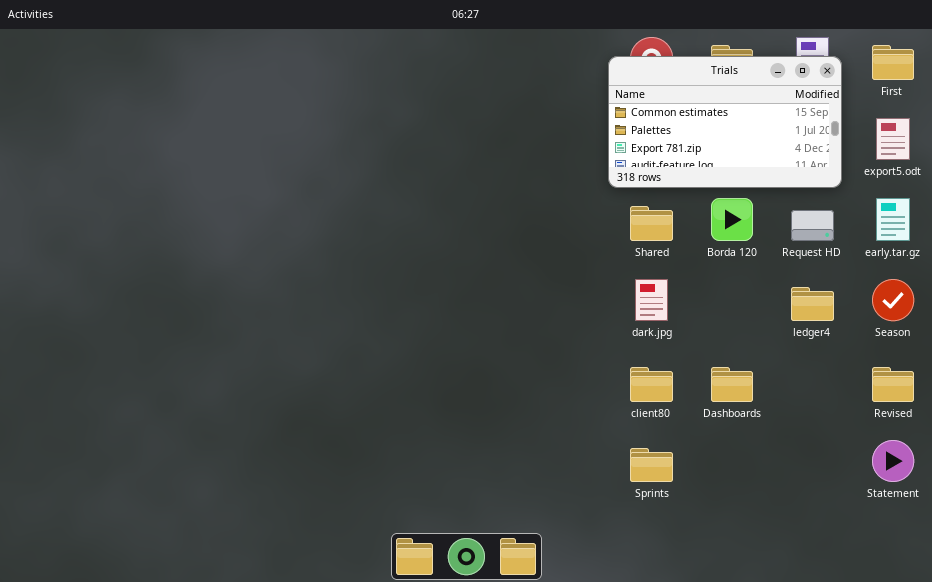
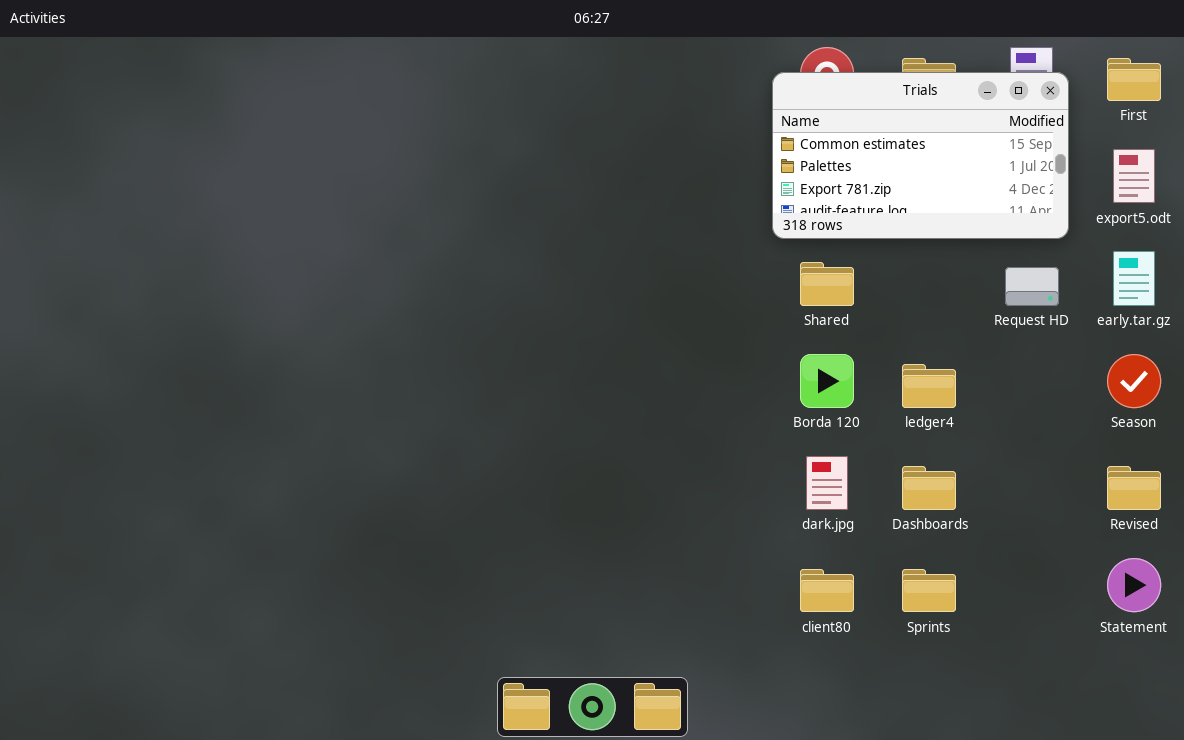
Borda 120: [711,198,753,241] -> [800,354,854,408], moved
dark.jpg: [635,279,668,321] -> [806,456,848,510], moved
ledger4: [791,287,834,321] -> [902,364,956,408], moved
client80: [630,367,673,402] -> [800,569,854,612], moved
Sprints: [630,448,673,482] -> [902,569,956,612], moved

